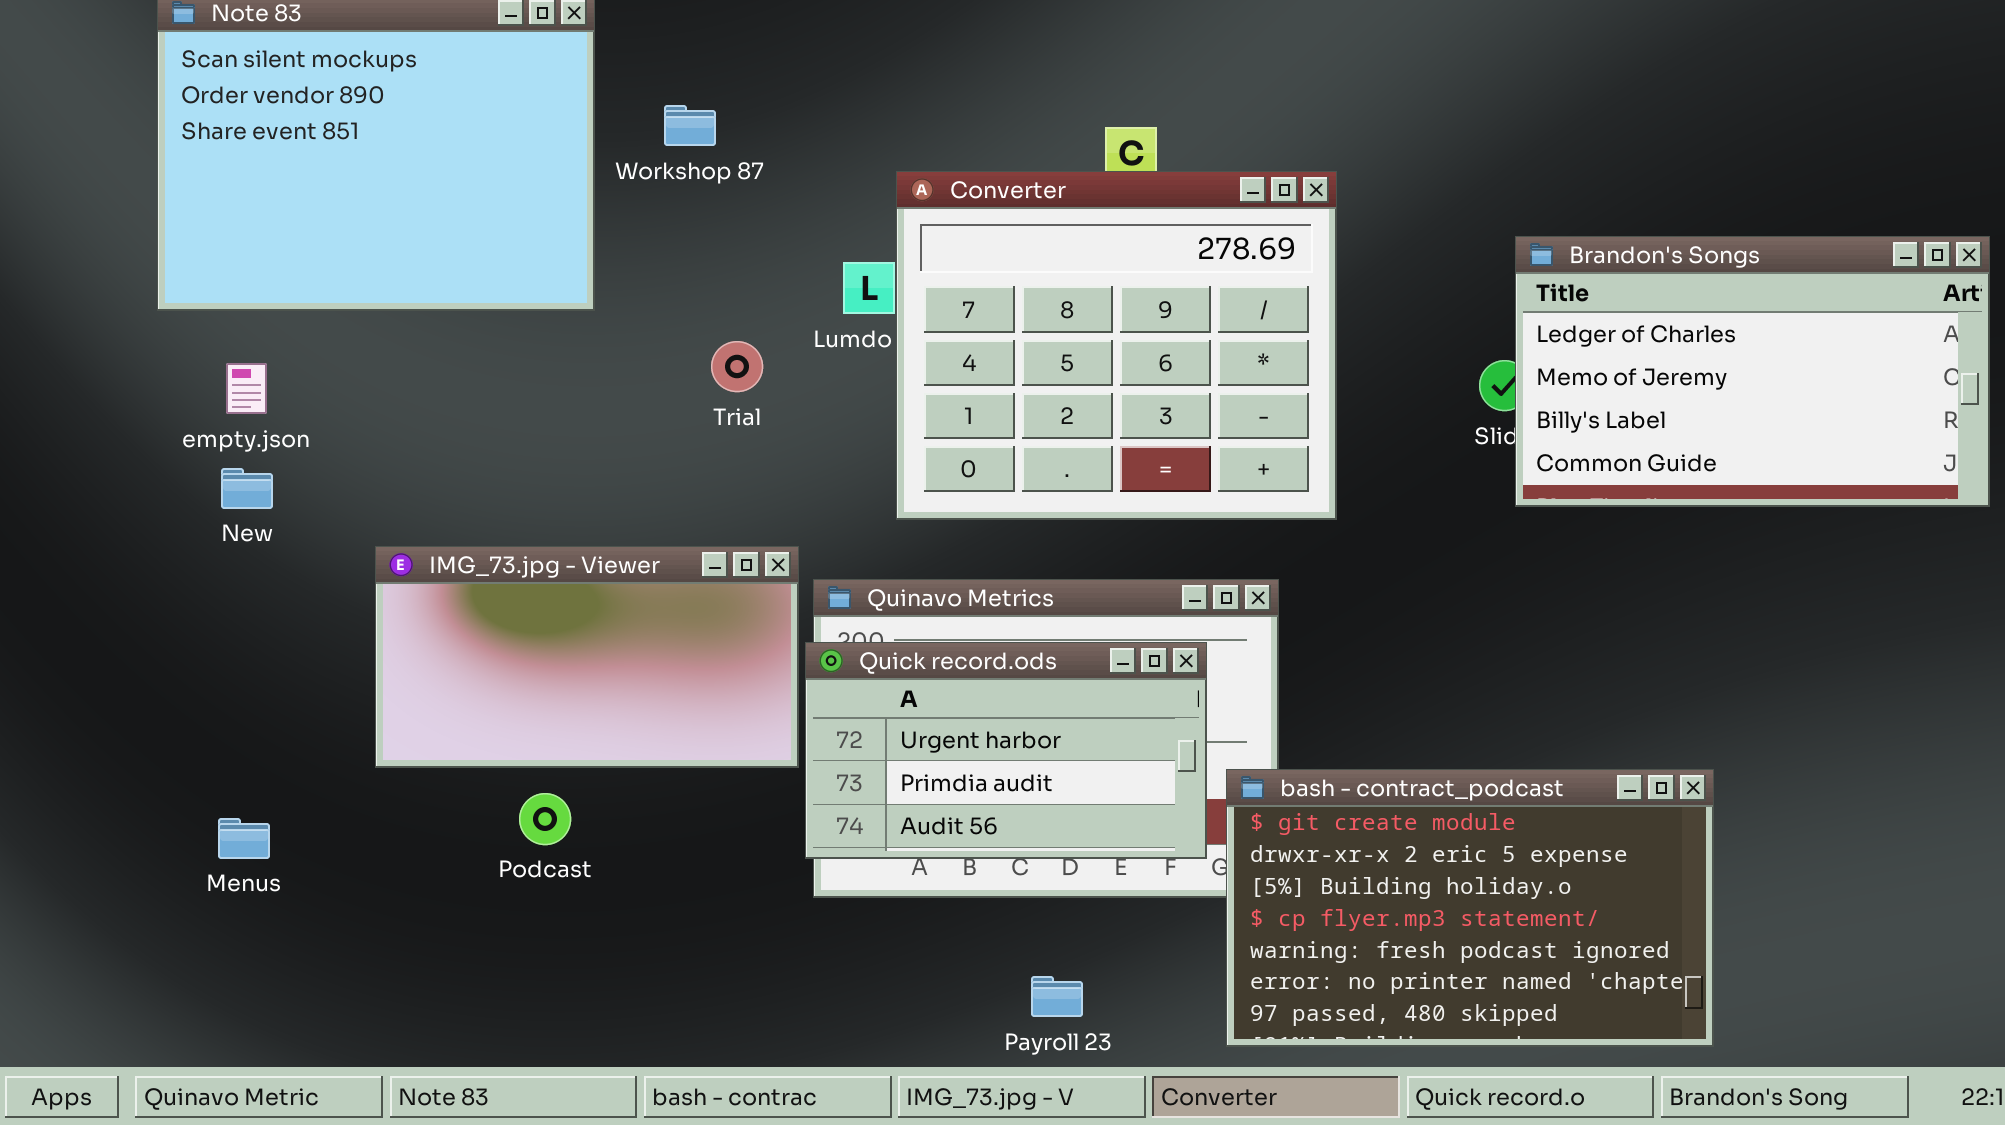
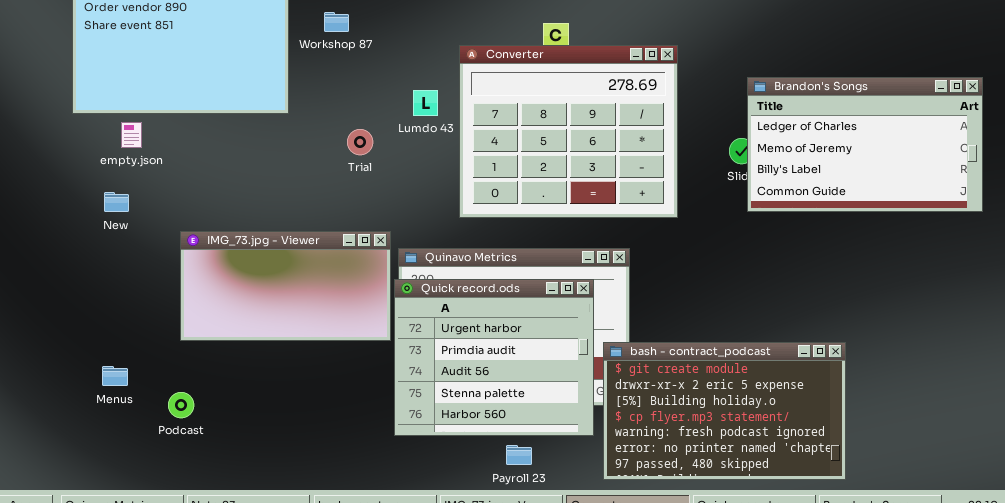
Converter: [896,171,1337,520] -> [459,45,678,218], moved
empty.json: [226,363,267,414] -> [121,122,142,148], moved
Quick record.ods: [805,642,1207,859] -> [394,279,594,436], resized
Podcast: [519,793,571,845] -> [168,392,194,418], moved

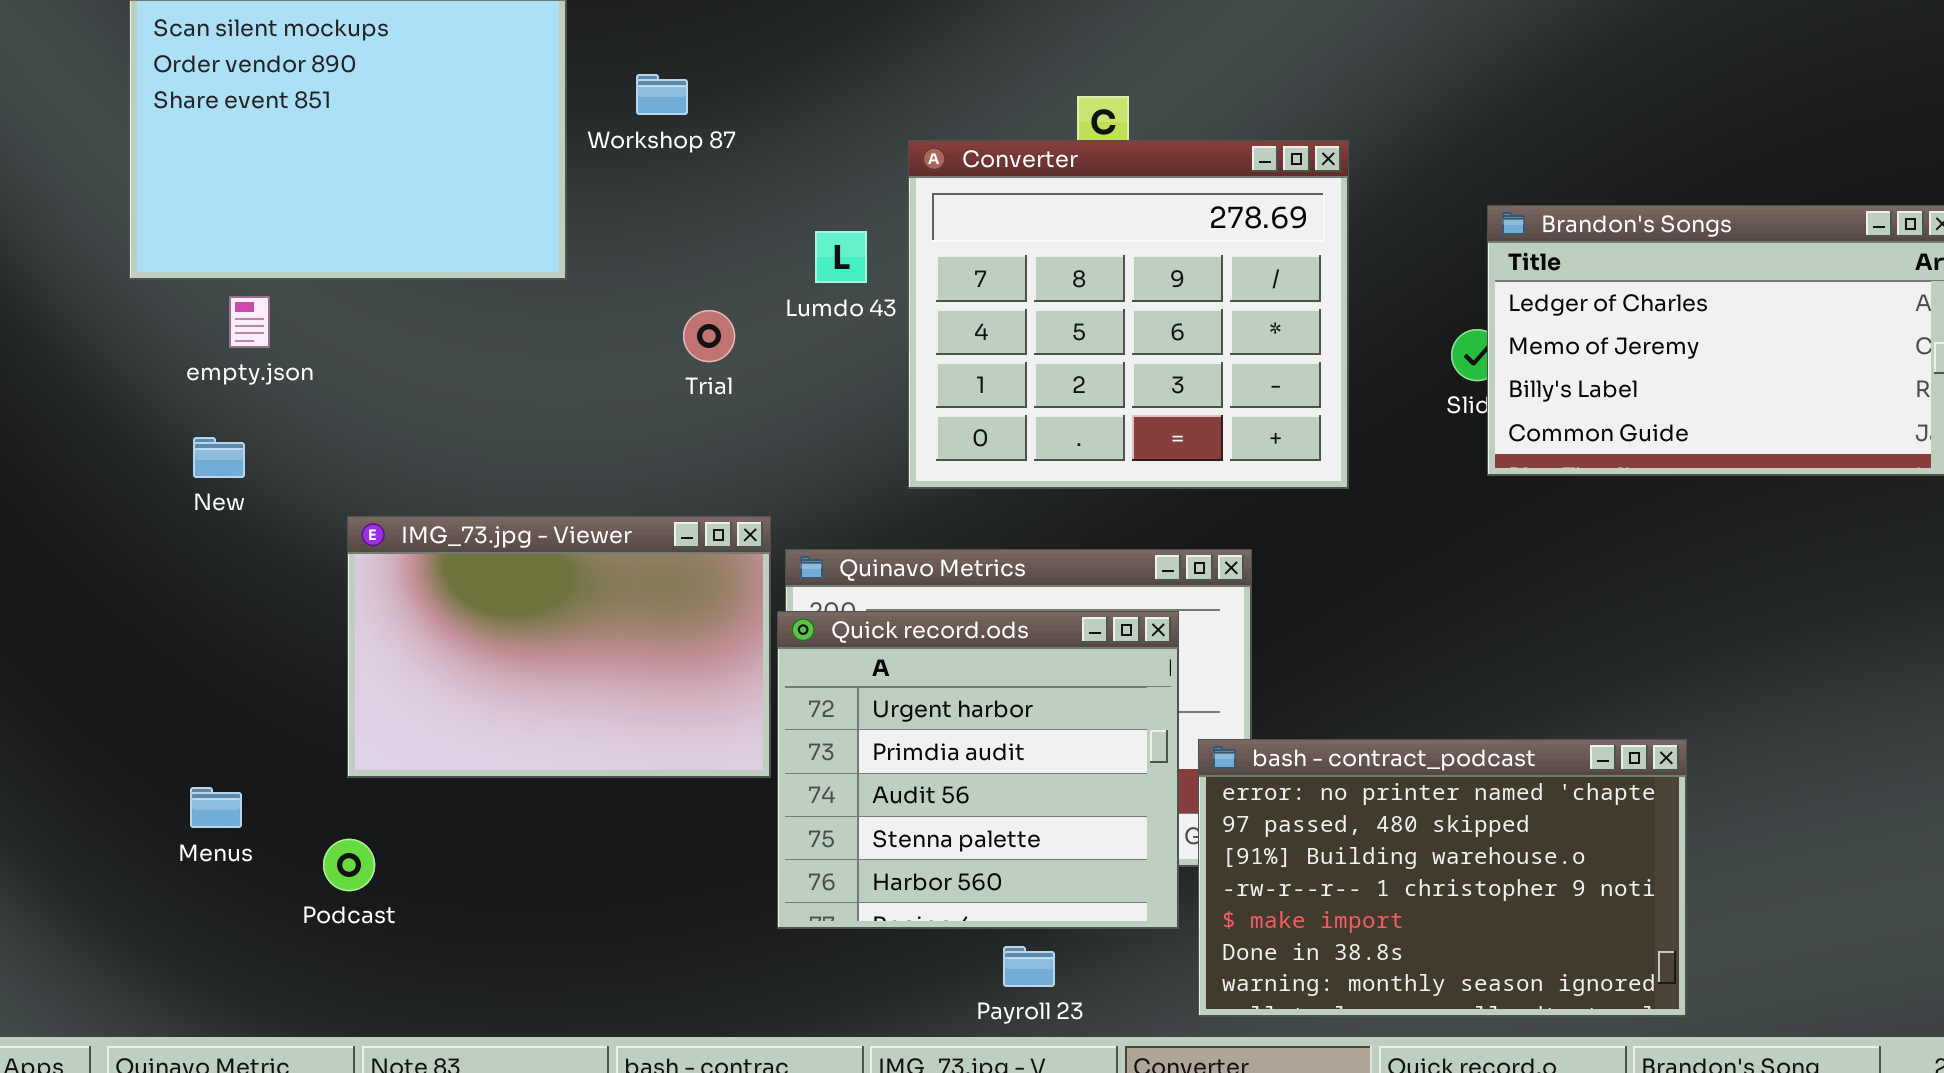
IMG_73.jpg - Viewer: [180,231,391,341] -> [347,516,771,778], resized
bash - contract_podcast: [603,342,846,480] -> [1198,739,1687,1017], scrolled down 5 rows

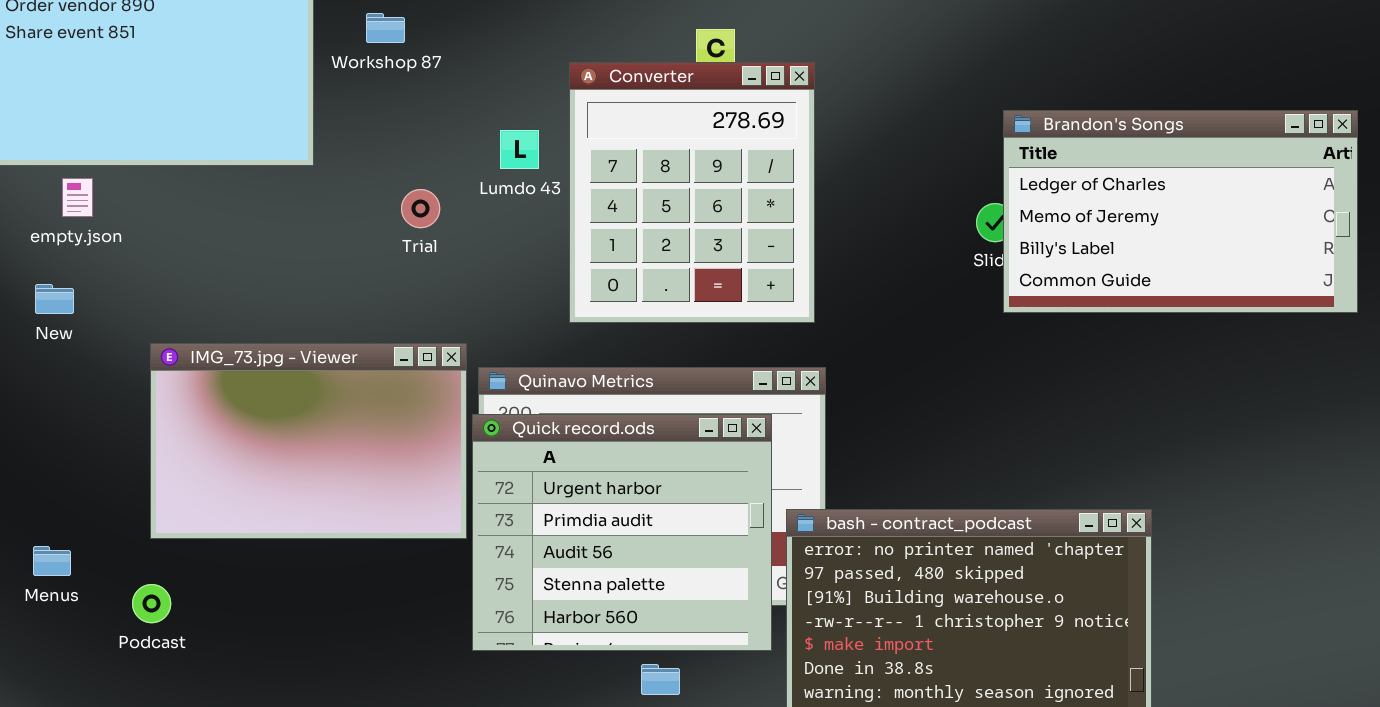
Converter: [908,140,1349,489] -> [569,62,815,323], resized

